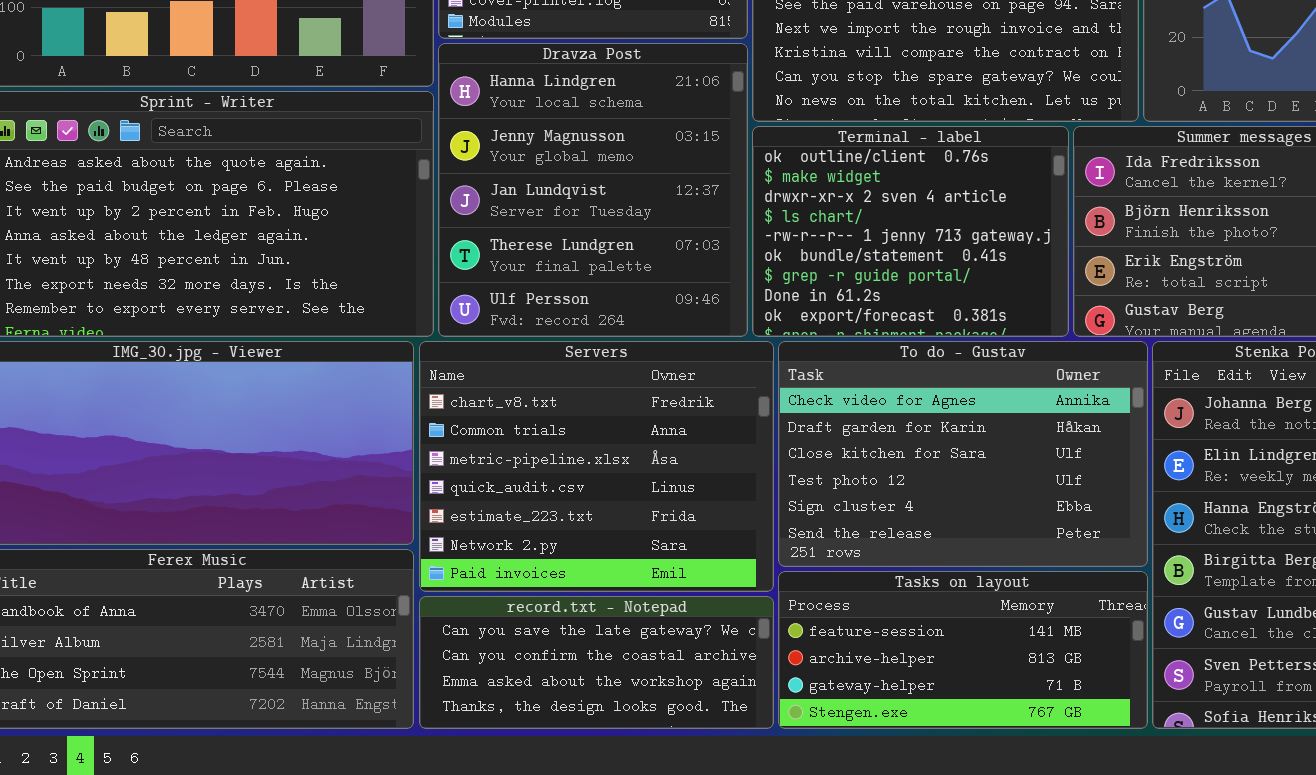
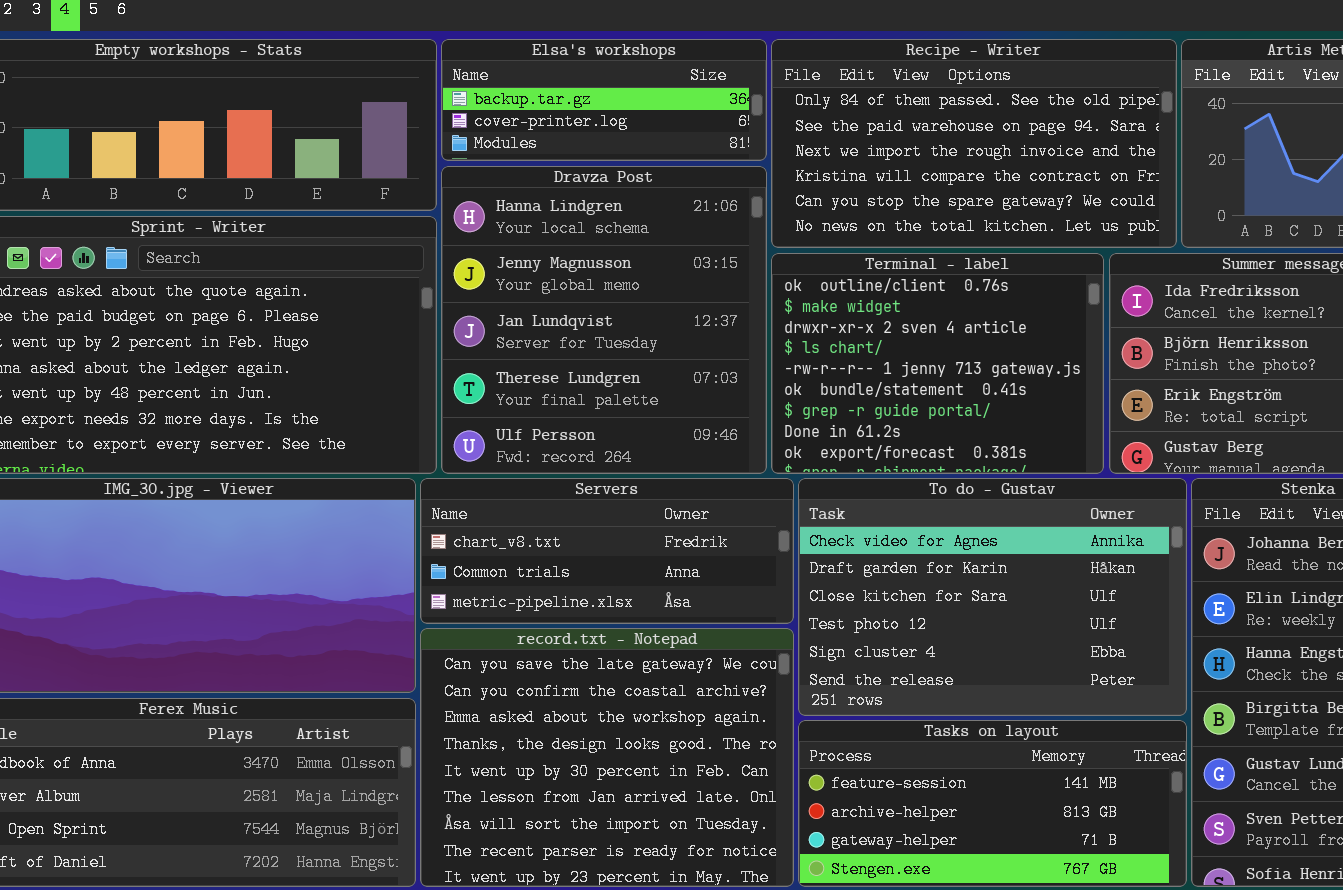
Servers: [419,341,774,592] -> [420,478,794,624], resized
record.txt - Notepad: [419,596,774,729] -> [420,628,794,887], resized

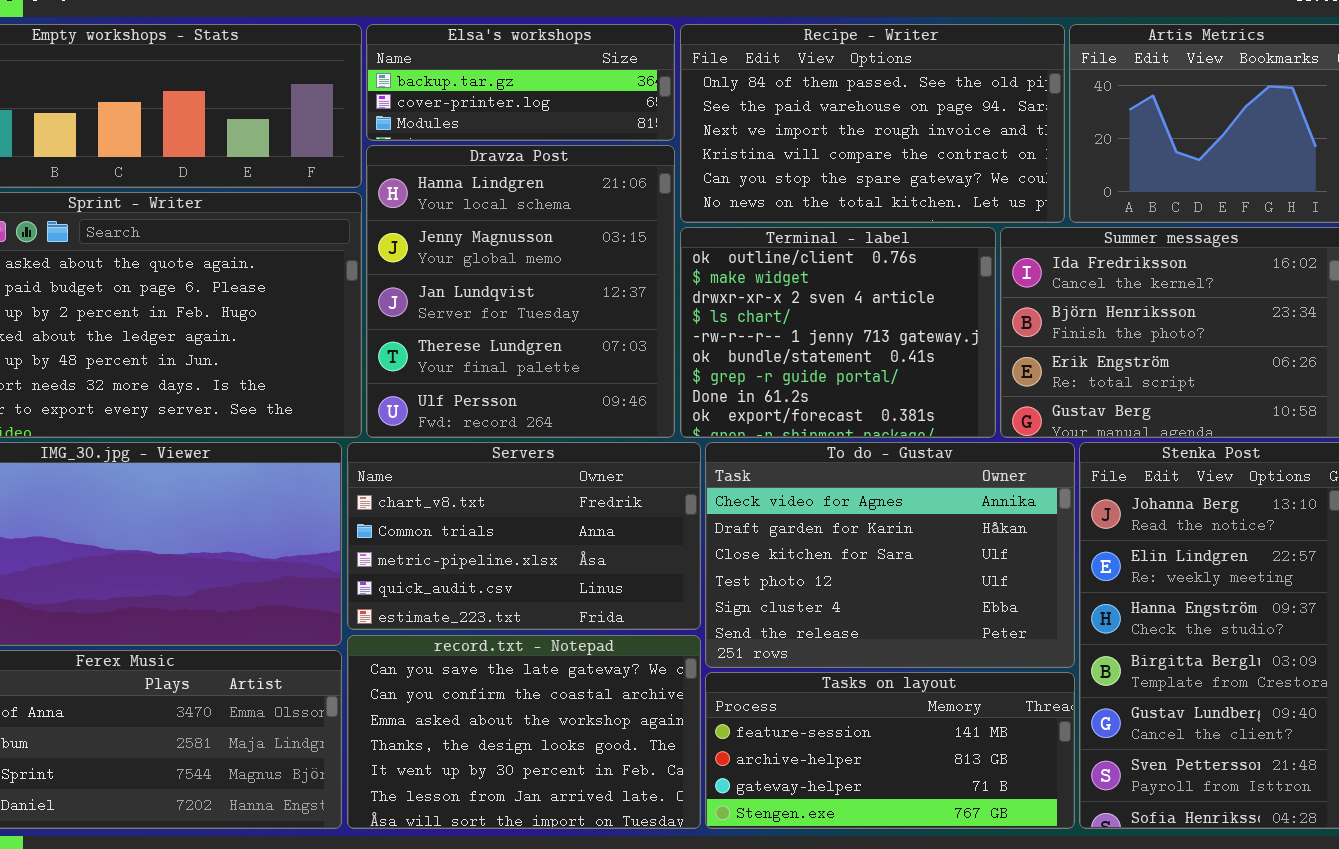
Servers: [420,478,794,624] -> [347,442,701,630], resized
record.txt - Notepad: [420,628,794,887] -> [347,635,701,829], resized

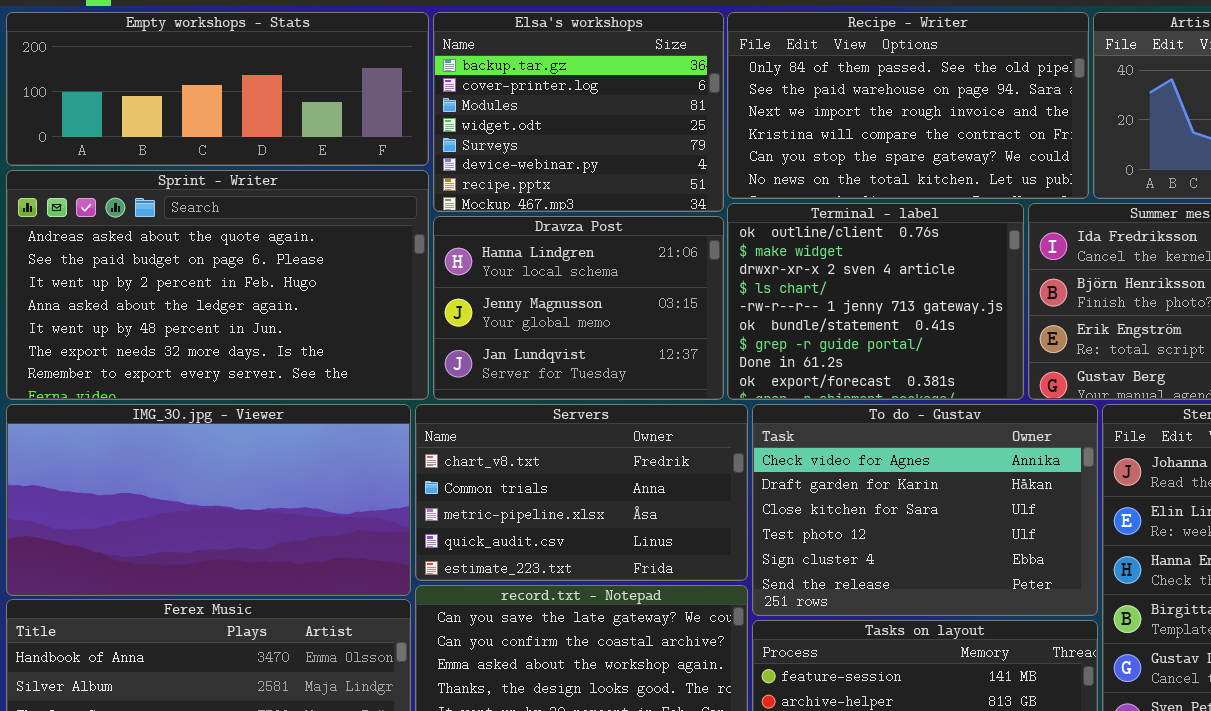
Elsa's workshops: [366,24,675,141] -> [433,12,724,212], resized
Dravza Post: [366,145,675,438] -> [433,216,724,400], resized

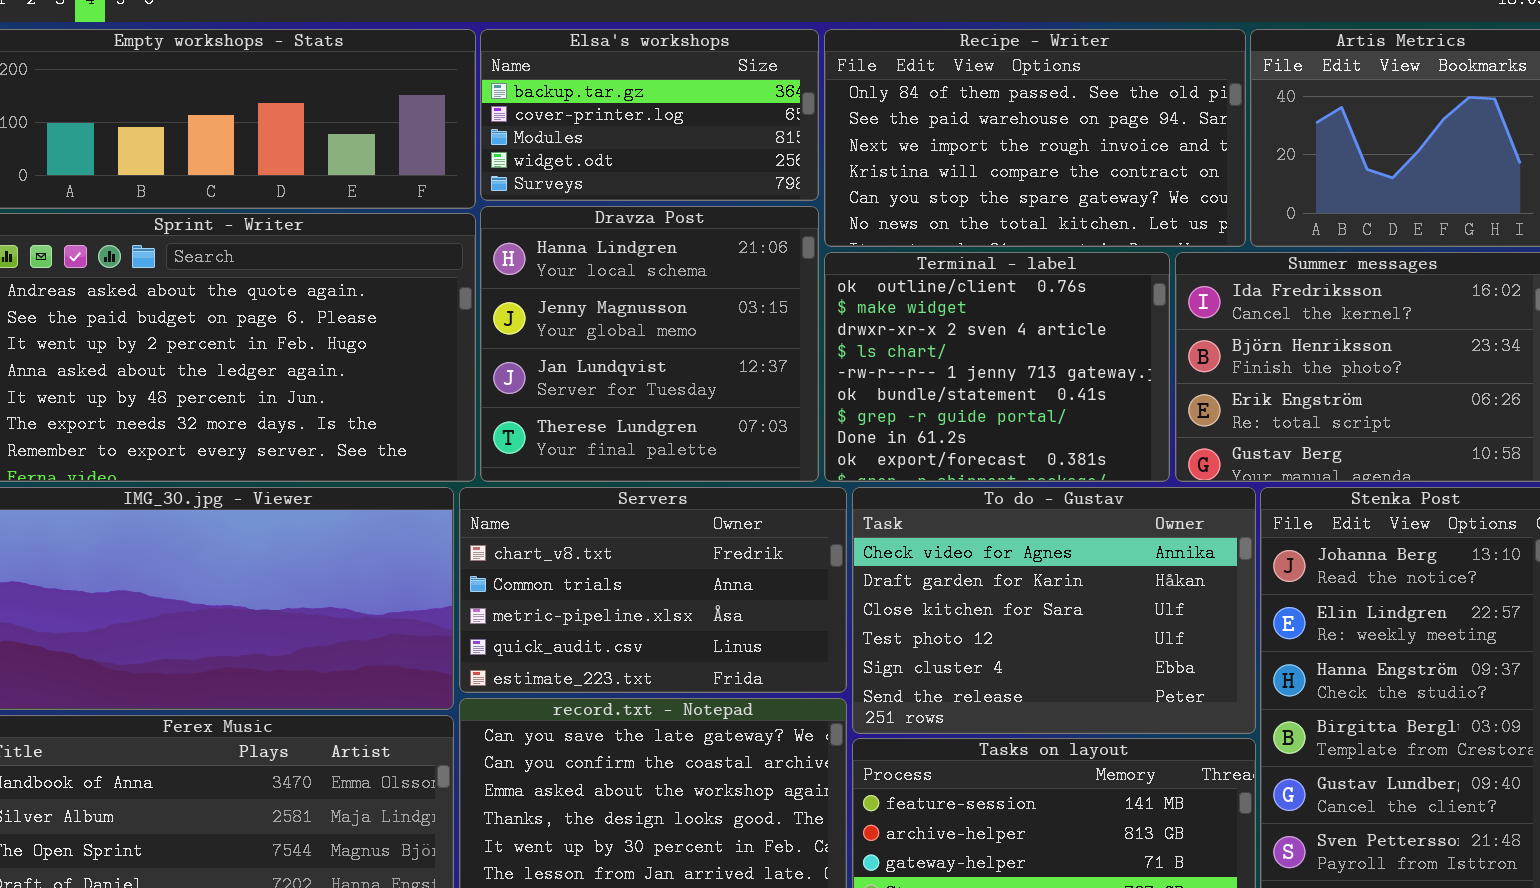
Elsa's workshops: [433,12,724,212] -> [480,29,819,201], resized
Dravza Post: [433,216,724,400] -> [480,206,819,482], resized

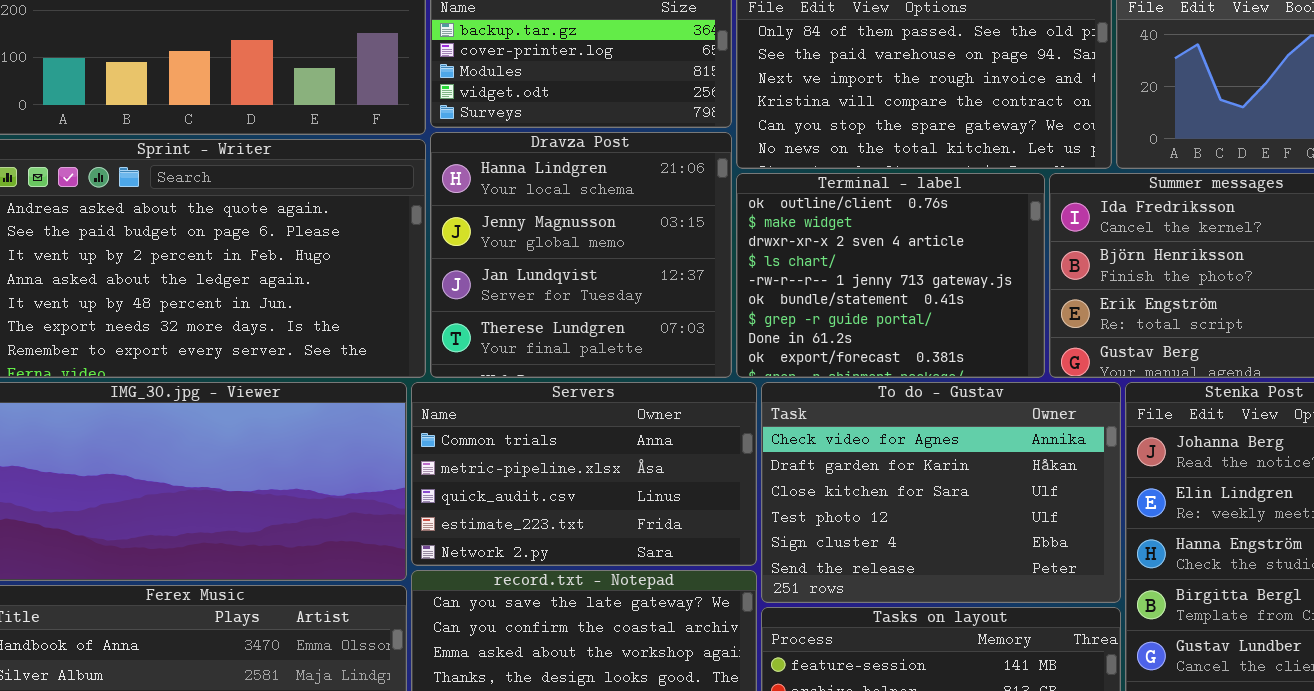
Servers: [459,487,847,693] -> [411,382,757,566], scrolled down 1 row

